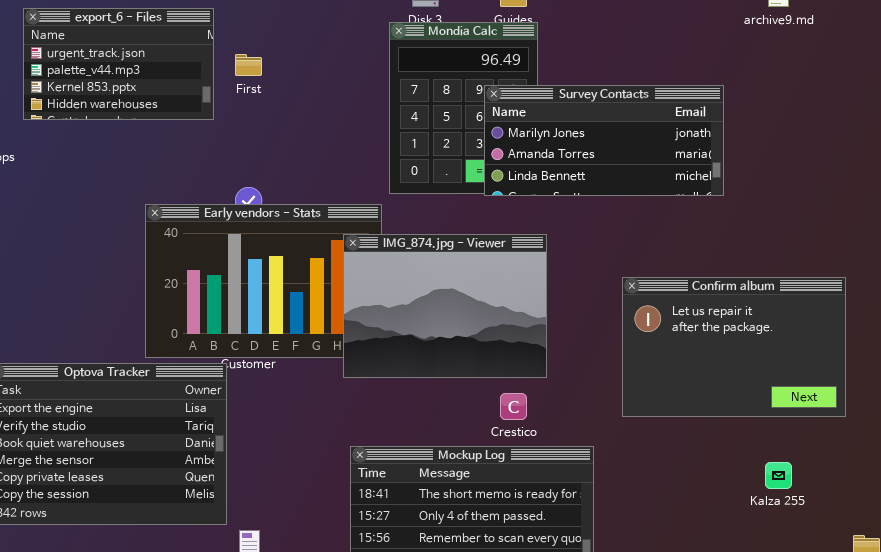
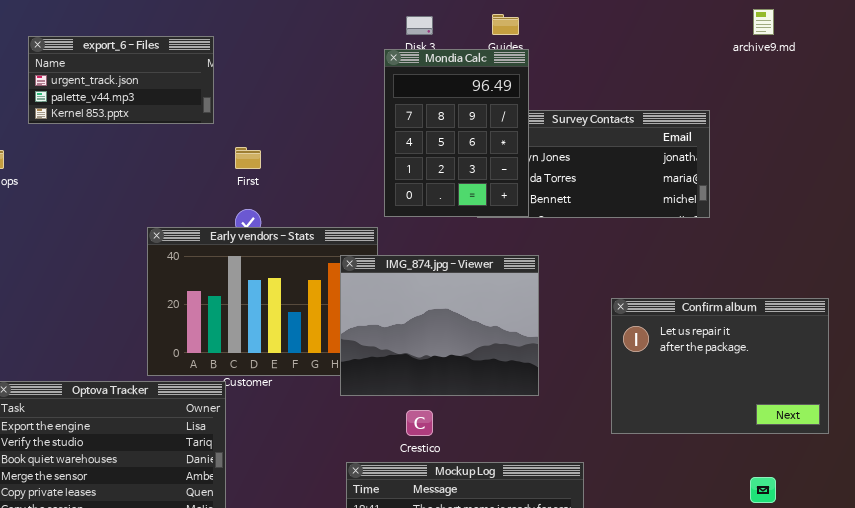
export_6 - Files: [23,8,214,120] -> [28,36,214,124], resized
Mondia Calc: [389,22,538,194] -> [384,49,529,217], raised
First: [235,54,262,76] -> [235,147,261,169], moved
Crestico: [500,393,527,420] -> [406,410,433,436], moved

